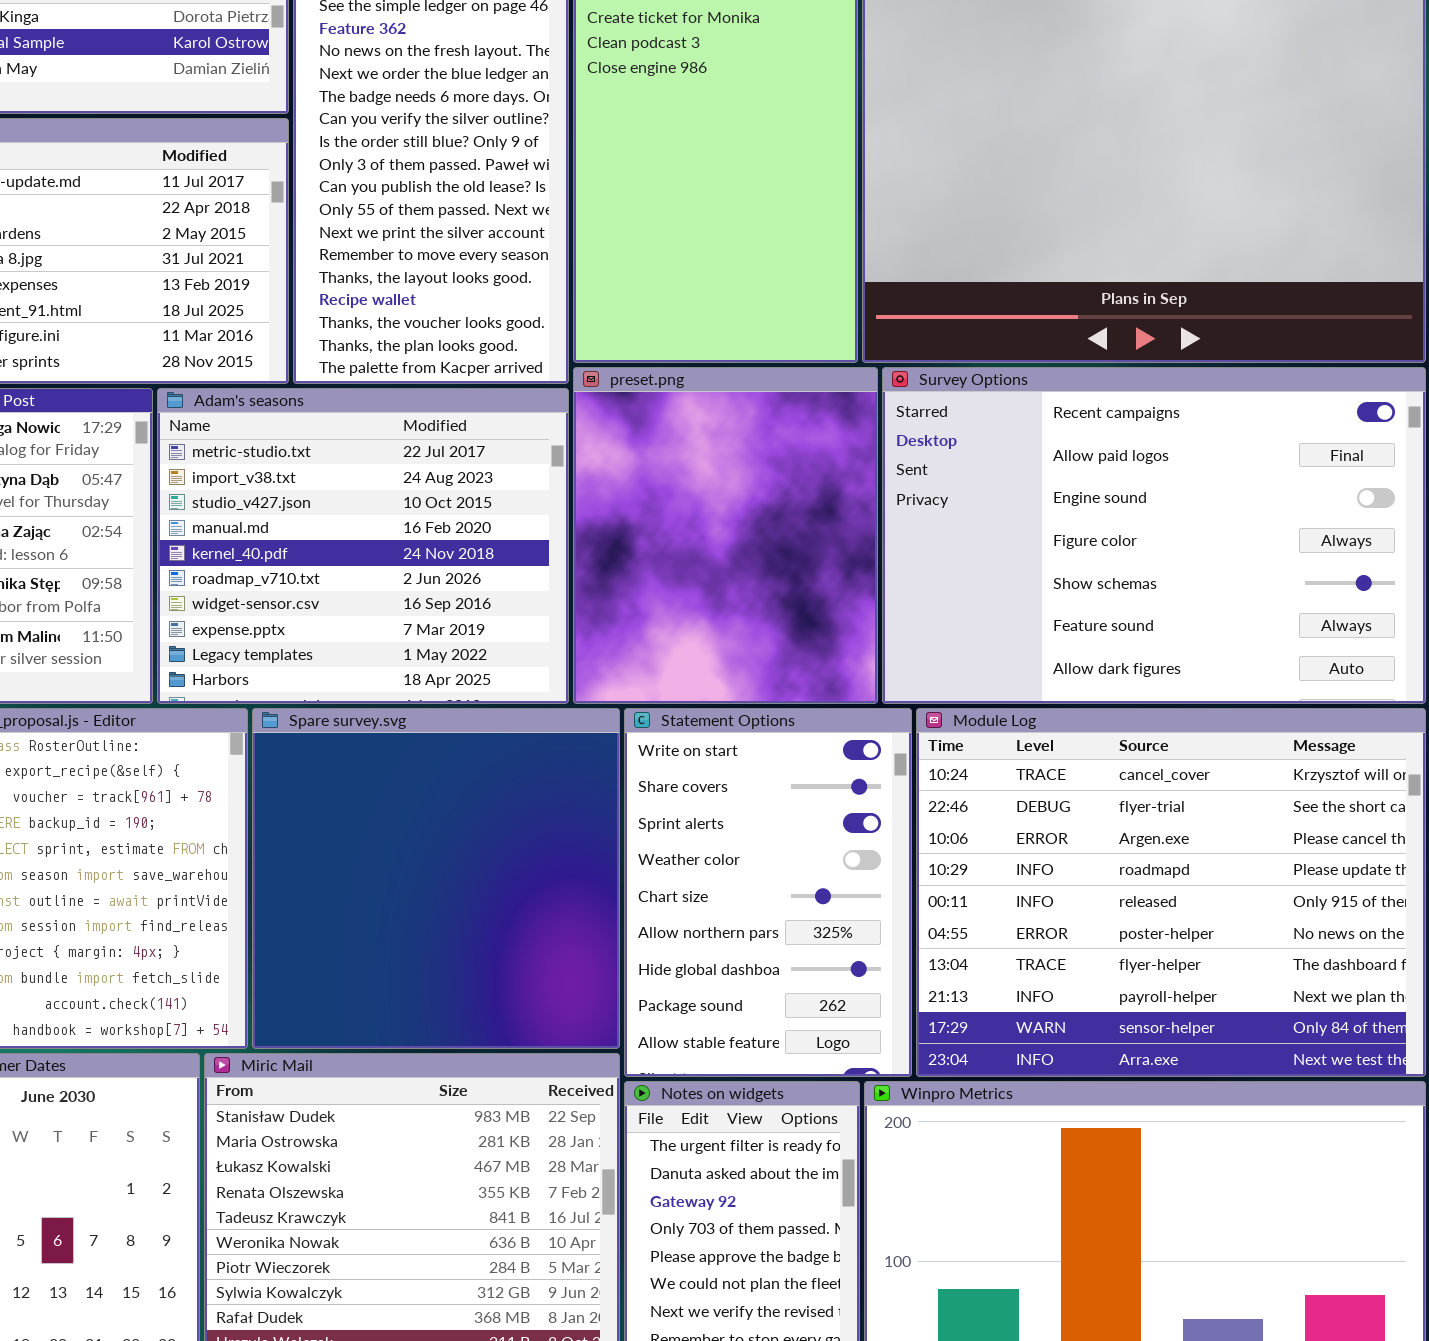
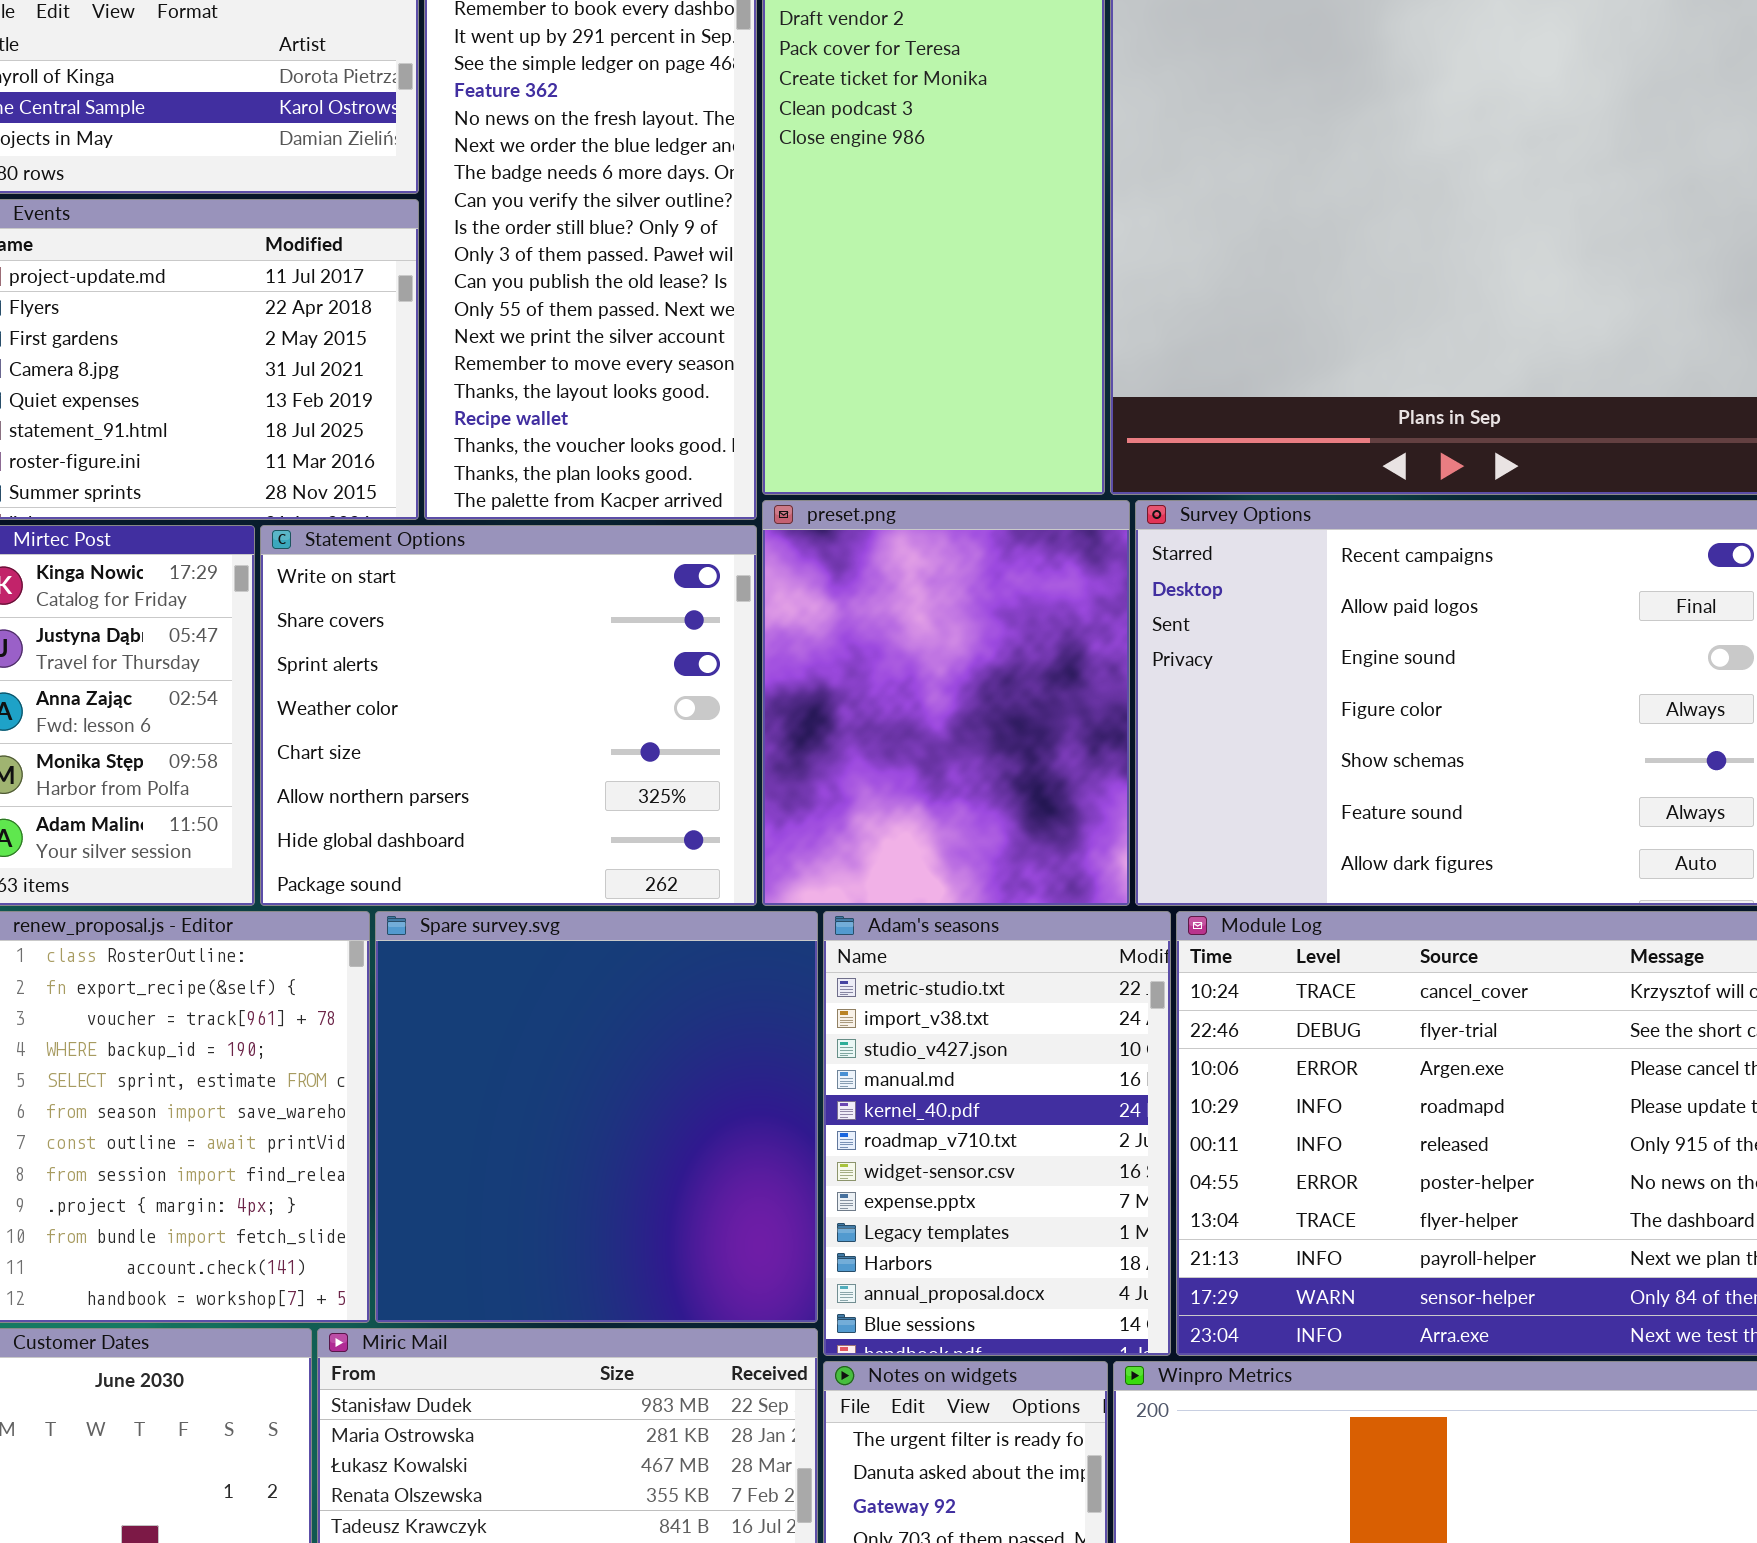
Adam's seasons: [157,388,569,704] -> [823,911,1171,1356], moved, resized
Statement Options: [624,708,912,1077] -> [260,525,757,906], moved, resized

